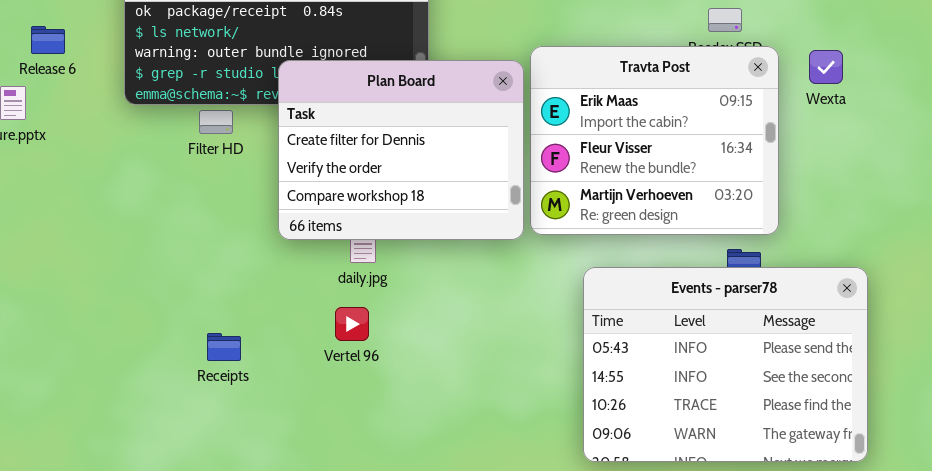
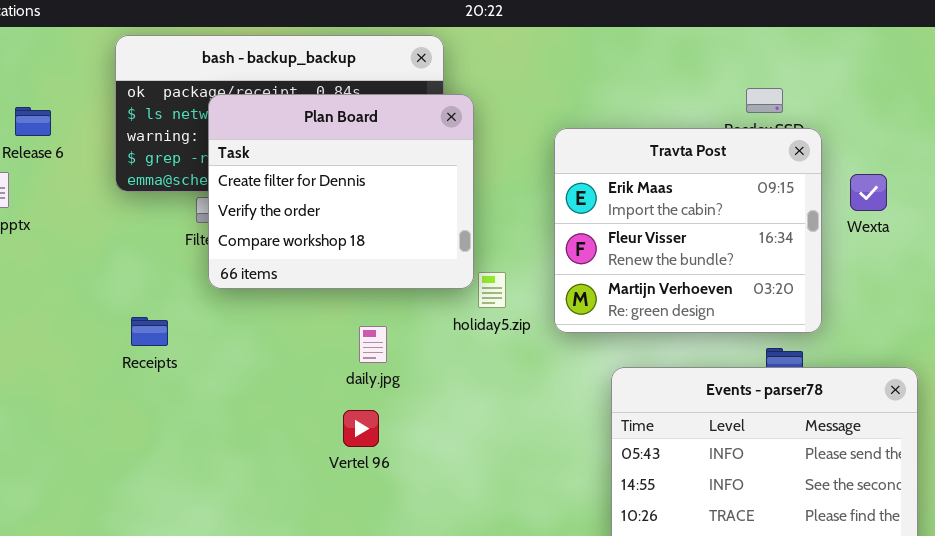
Wexta: [809,50,843,84] -> [850,174,887,211], moved
Plan Board: [278,60,524,240] -> [208,94,474,289], moved
Receipts: [207,333,241,361] -> [131,317,168,346], moved

